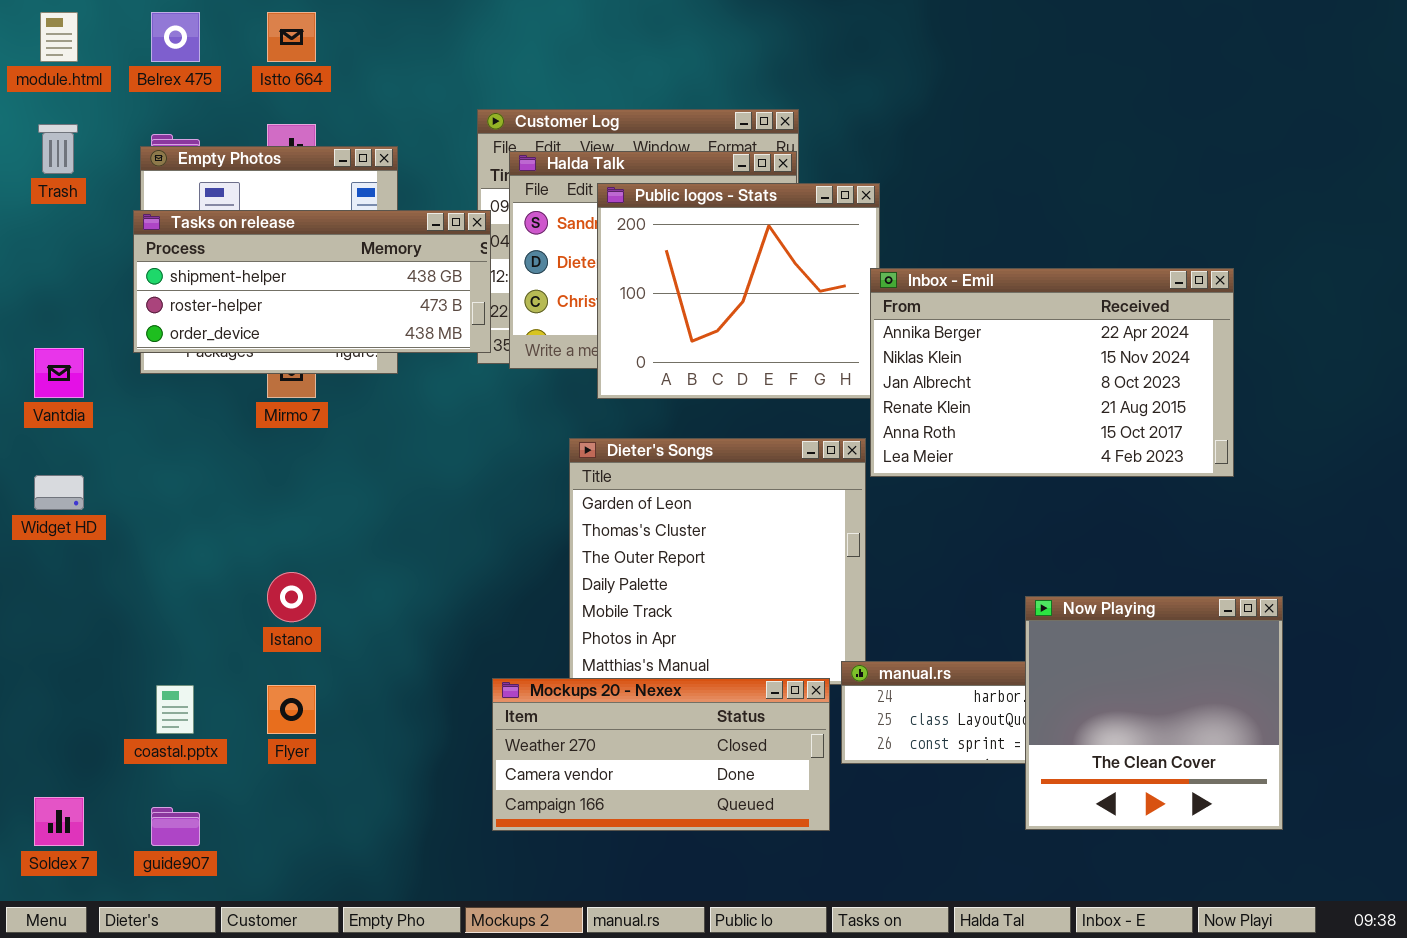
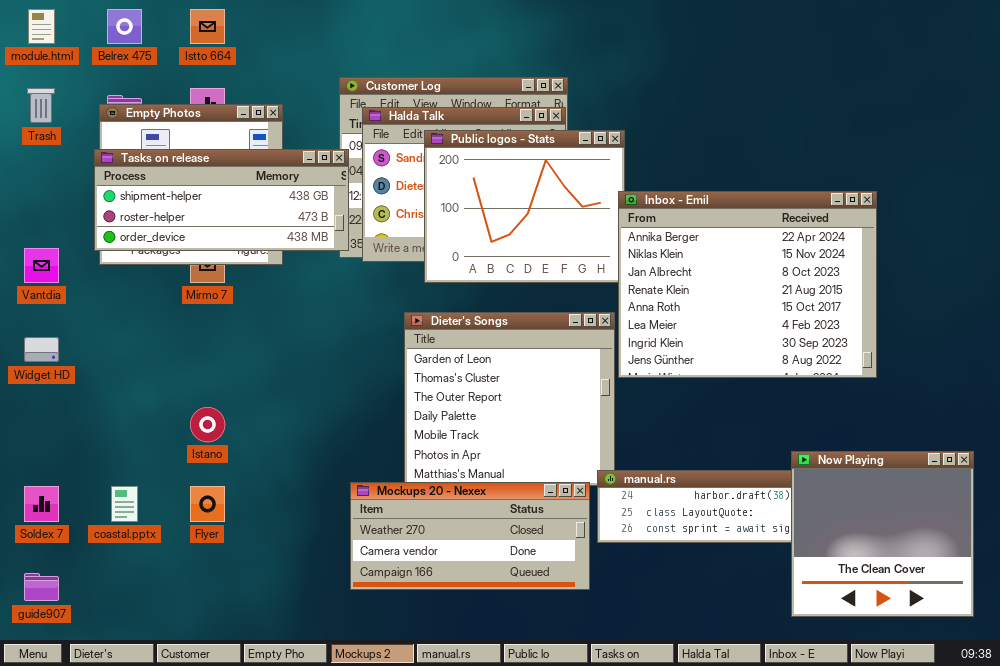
Inbox - Emil: [870,268,1234,477] -> [618,191,877,378], resized
Now Playing: [1025,596,1283,830] -> [791,451,974,617], moved
Soldex 7: [34,797,84,846] -> [24,486,59,522], moved
guide907: [151,807,200,846] -> [24,573,59,601], moved

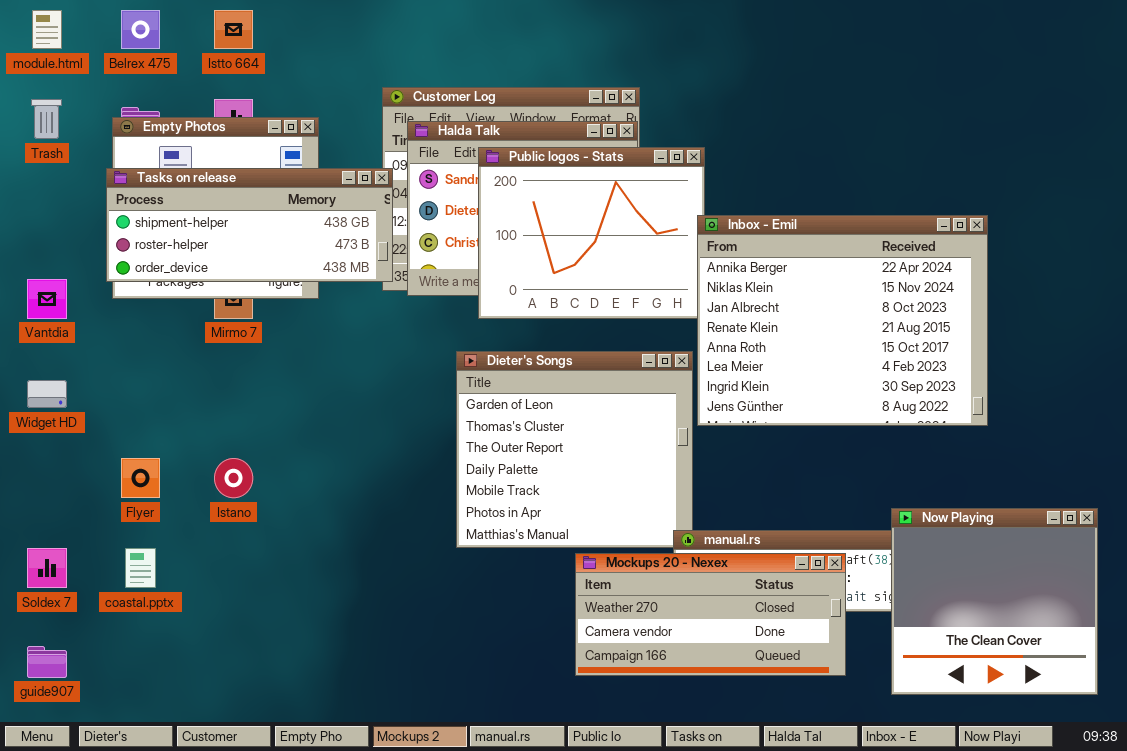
Mockups 20 - Nexex: [350,482,590,590] -> [575,553,846,676], moved
Flyer: [190,486,225,522] -> [121,458,160,498], moved

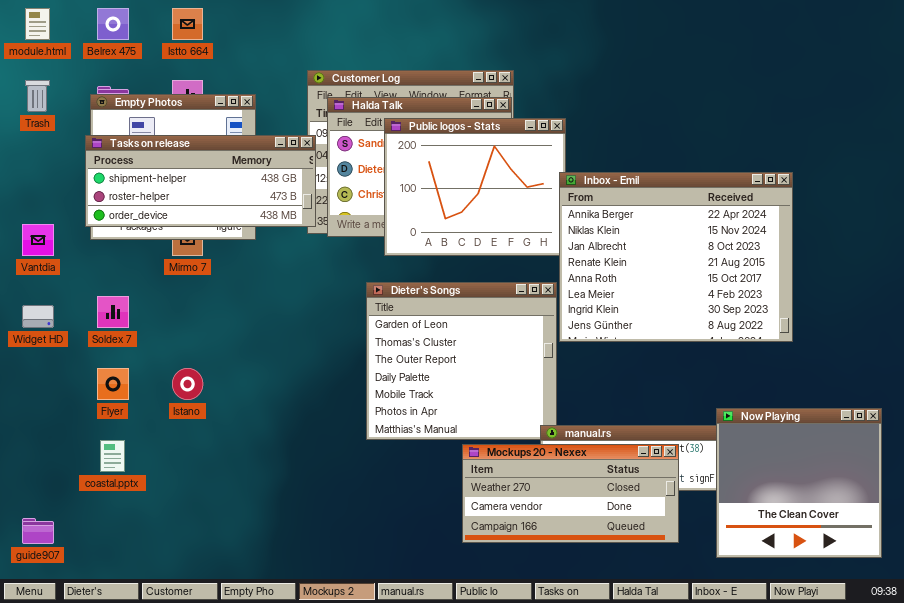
Soldex 7: [27,548,67,588] -> [97,296,129,328], moved

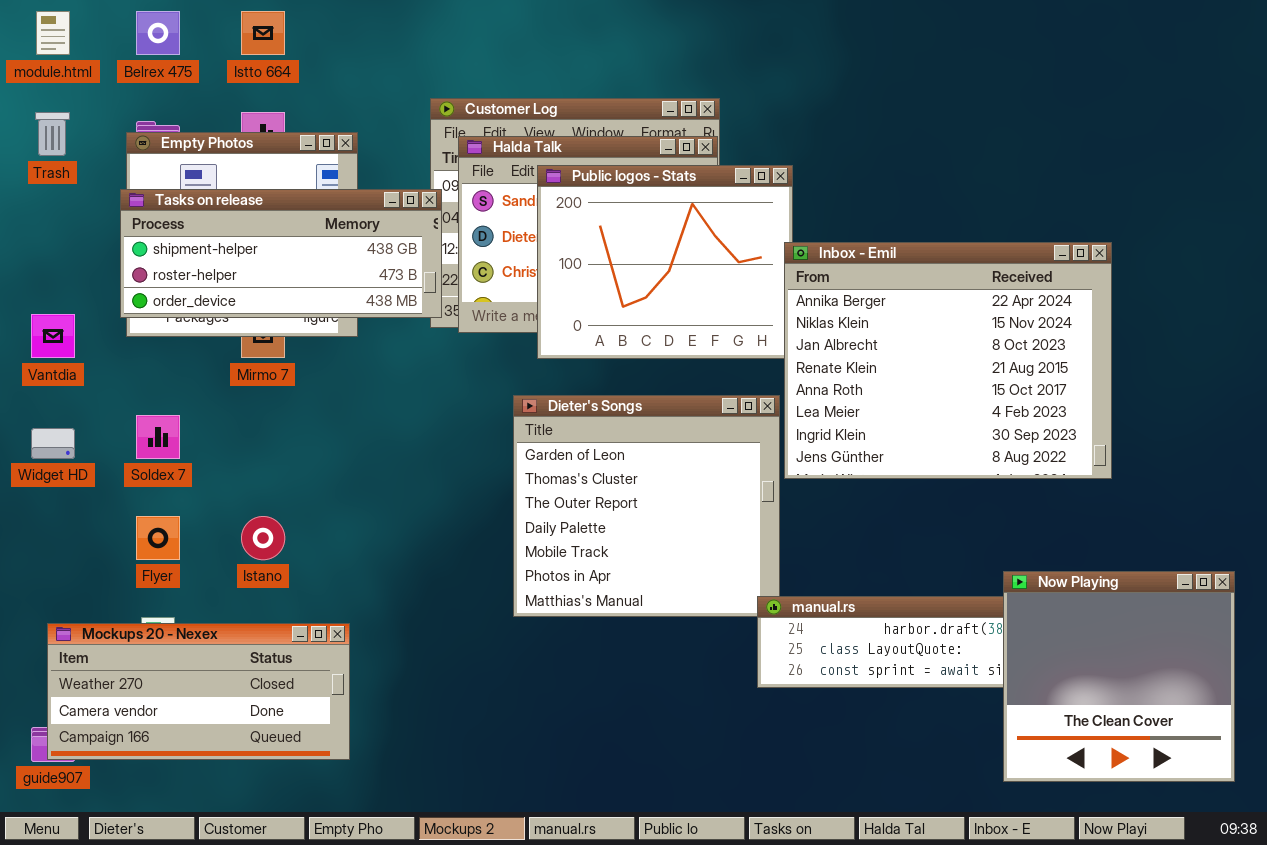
Mockups 20 - Nexex: [462,444,679,543] -> [47,623,350,760], moved

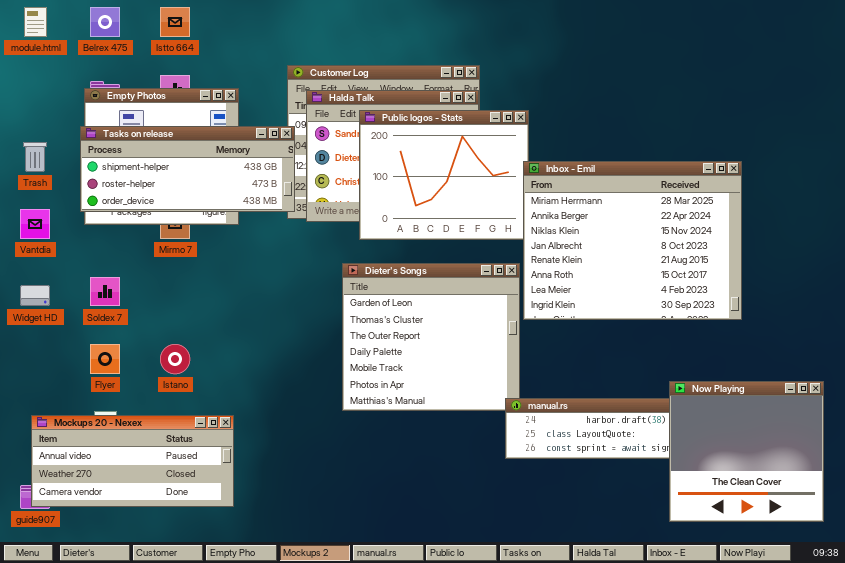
Trash: [35,112,70,156] -> [23,142,47,172], moved
Inbox - Emil: [784,242,1112,479] -> [523,161,742,320], scrolled up 1 row
Mockups 20 - Nexex: [47,623,350,760] -> [31,415,234,507], scrolled up 1 row

